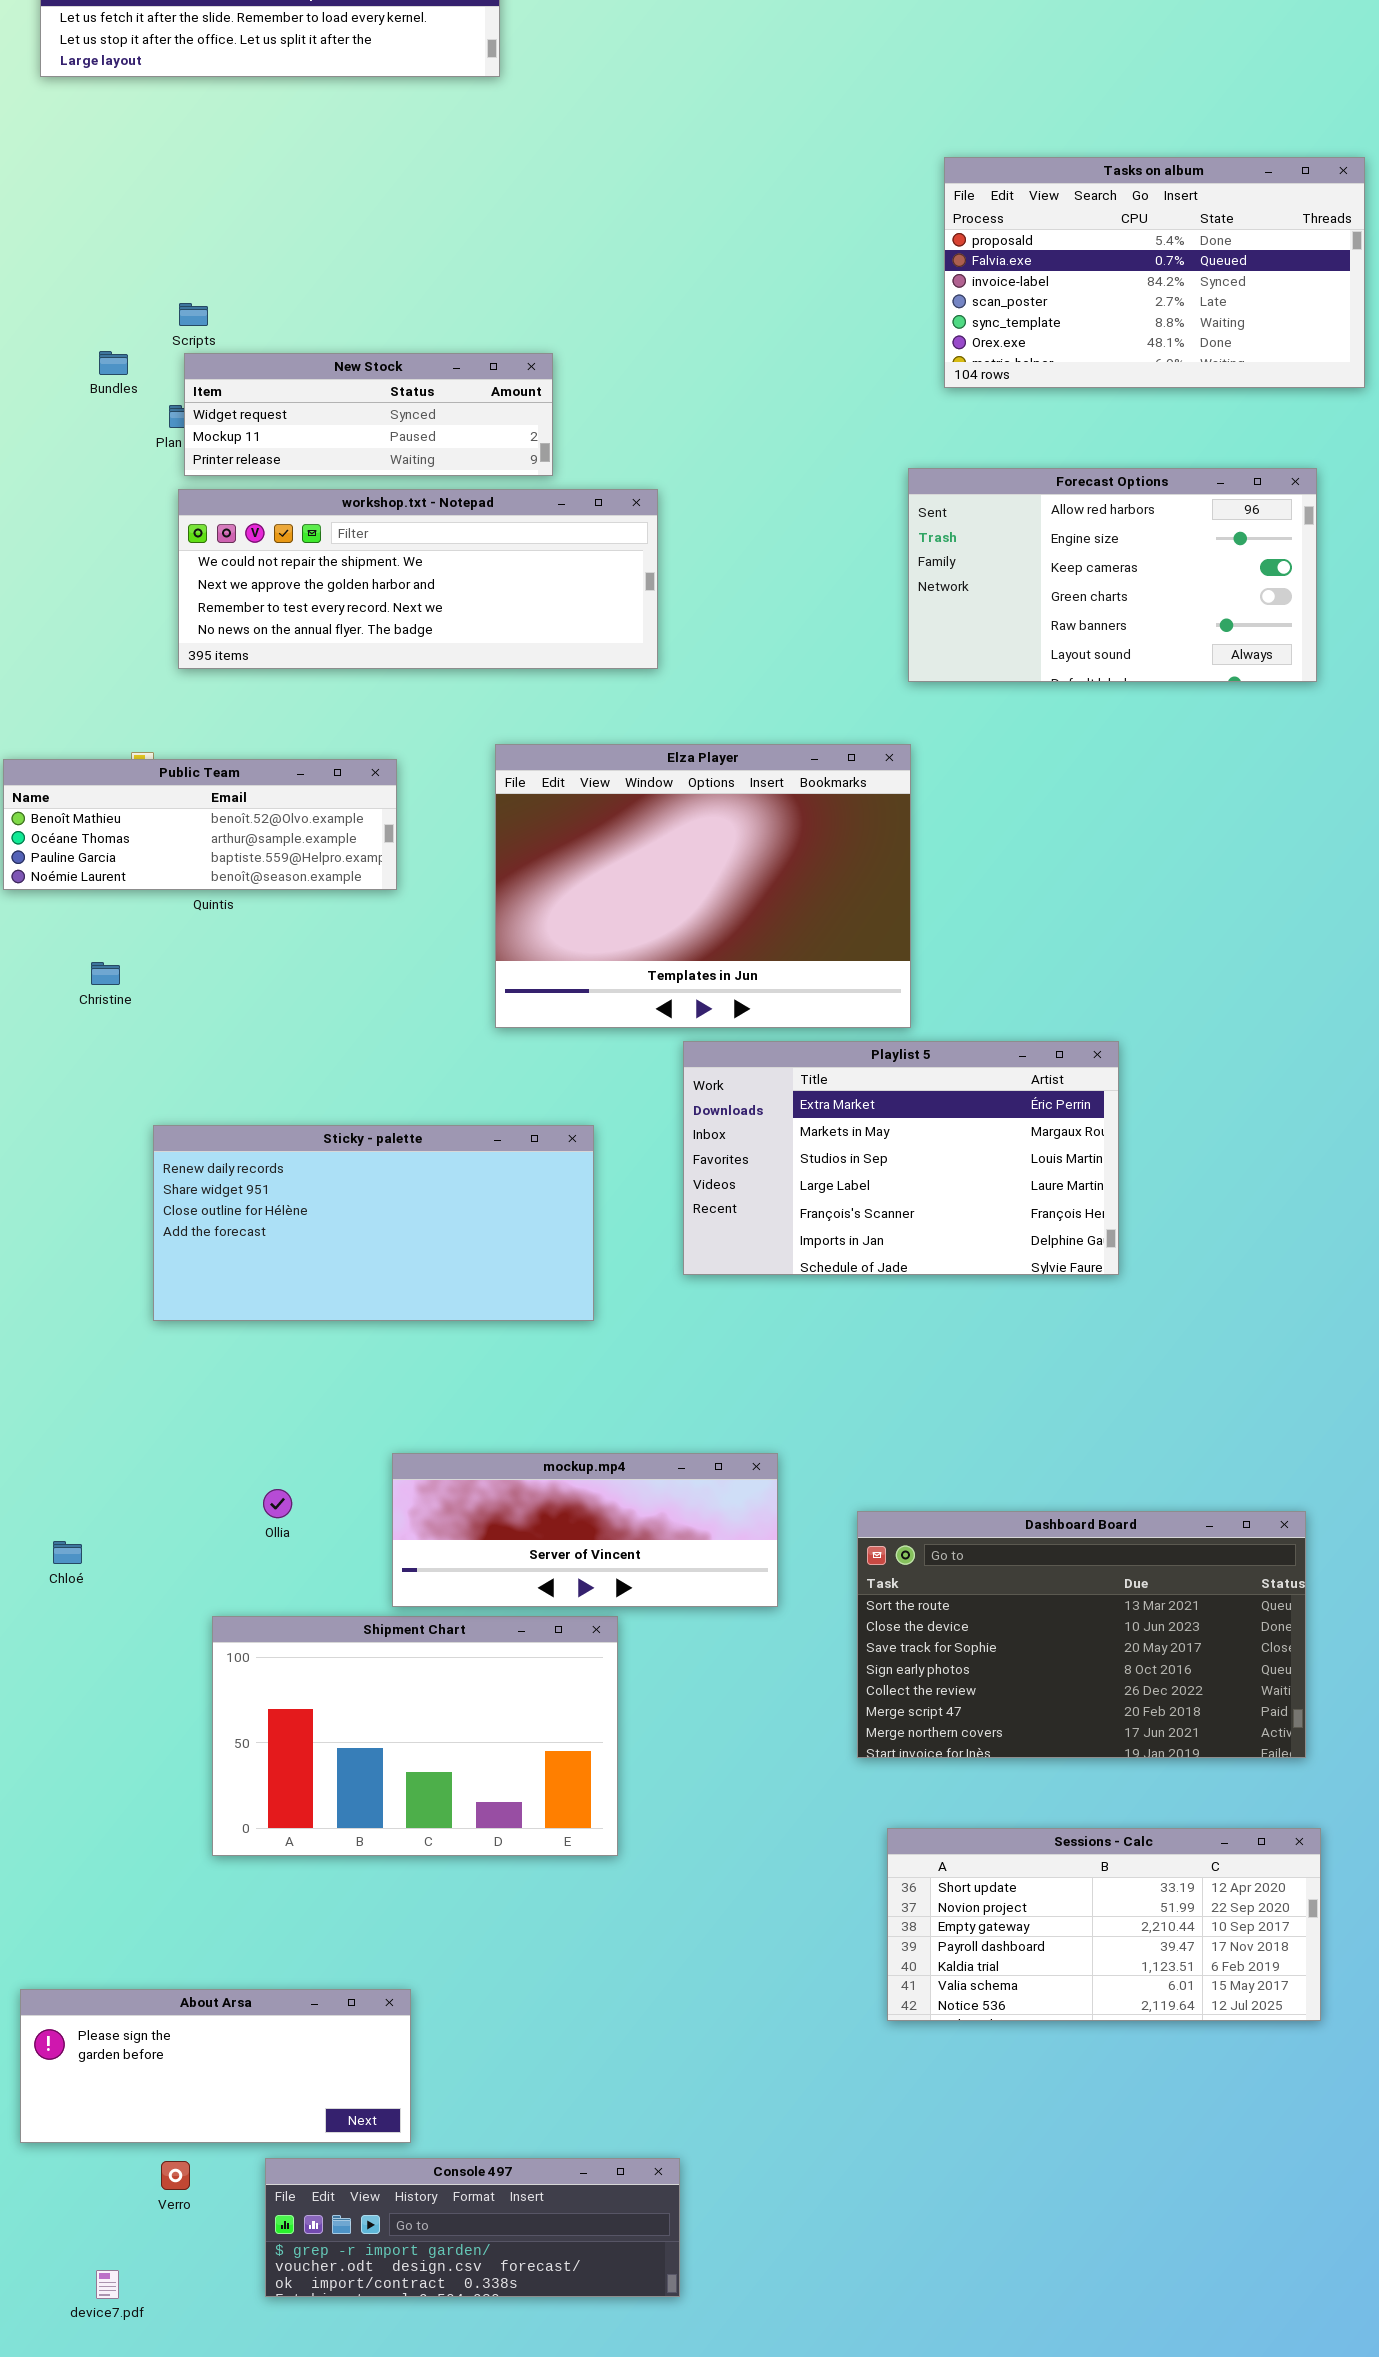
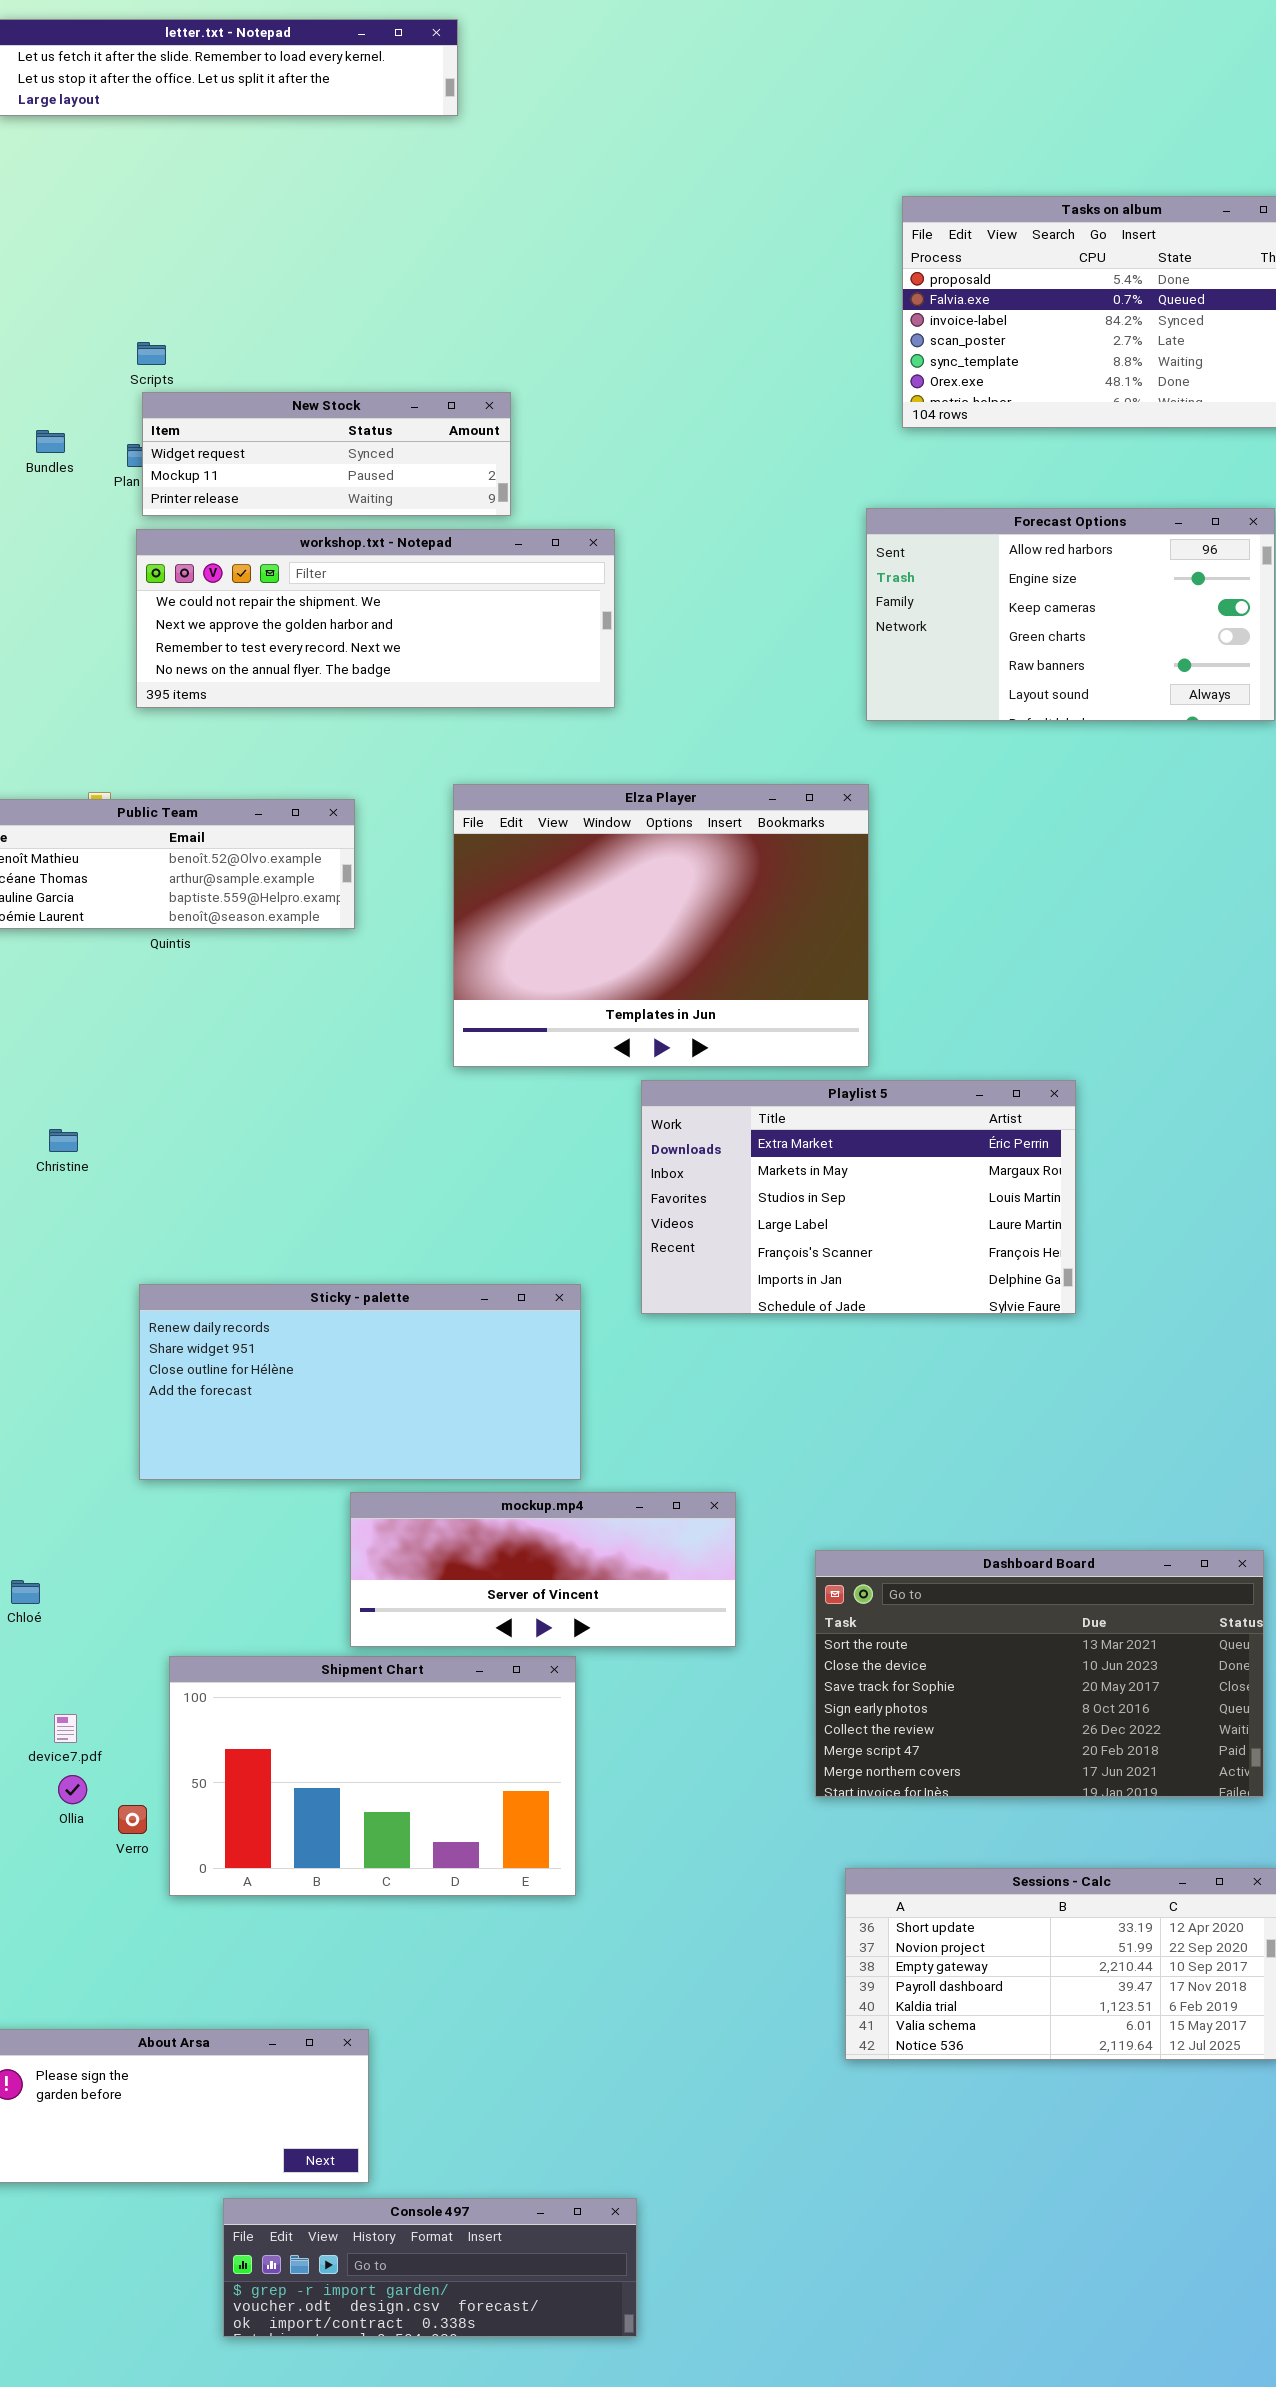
Bundles: [99,351,128,375] -> [36,430,65,453], moved
Christine: [91,962,120,985] -> [49,1129,78,1152], moved
Sticky - palette: [153,1125,594,1321] -> [139,1284,581,1480], moved
Ollia: [263,1489,292,1518] -> [58,1775,87,1804], moved
Verro: [161,2161,190,2190] -> [118,1805,147,1834], moved
device7.pdf: [96,2270,119,2299] -> [54,1714,77,1743], moved

